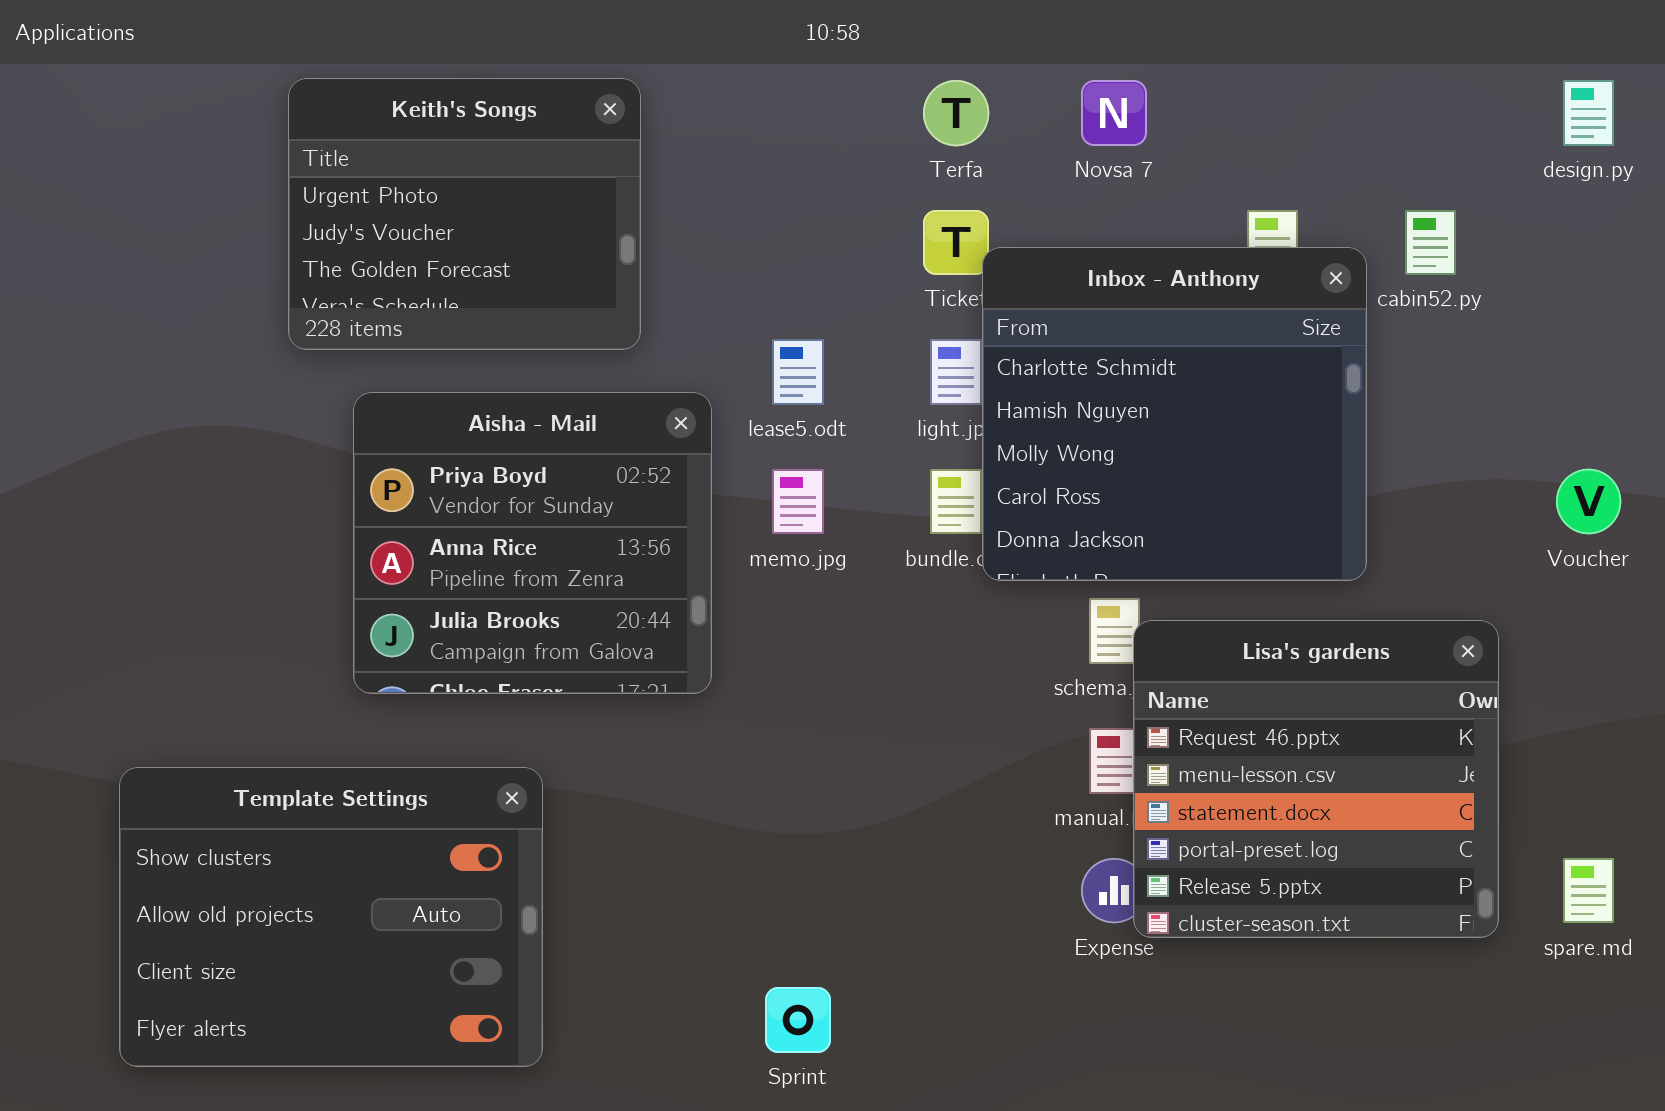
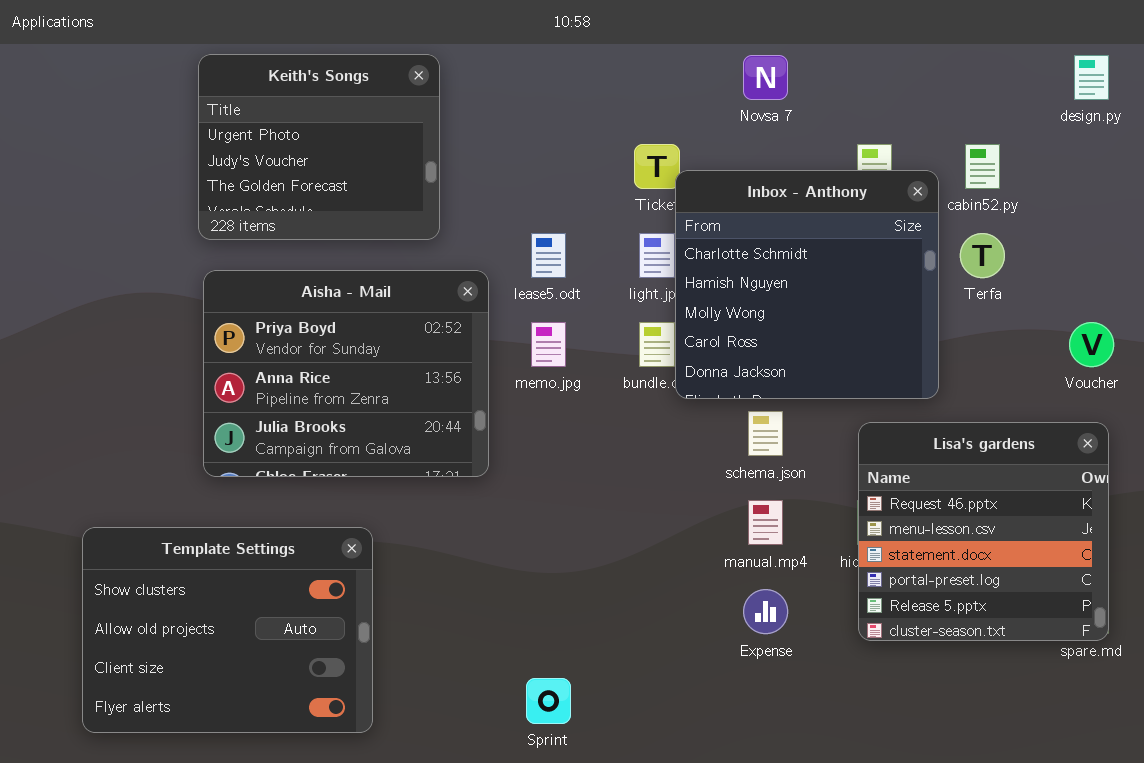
Terfa: [923,80,989,146] -> [960,233,1005,278], moved
Aisha - Mail: [353,392,712,694] -> [203,270,489,477], resized
Lisa's gardens: [1133,620,1499,938] -> [858,422,1109,641], moved

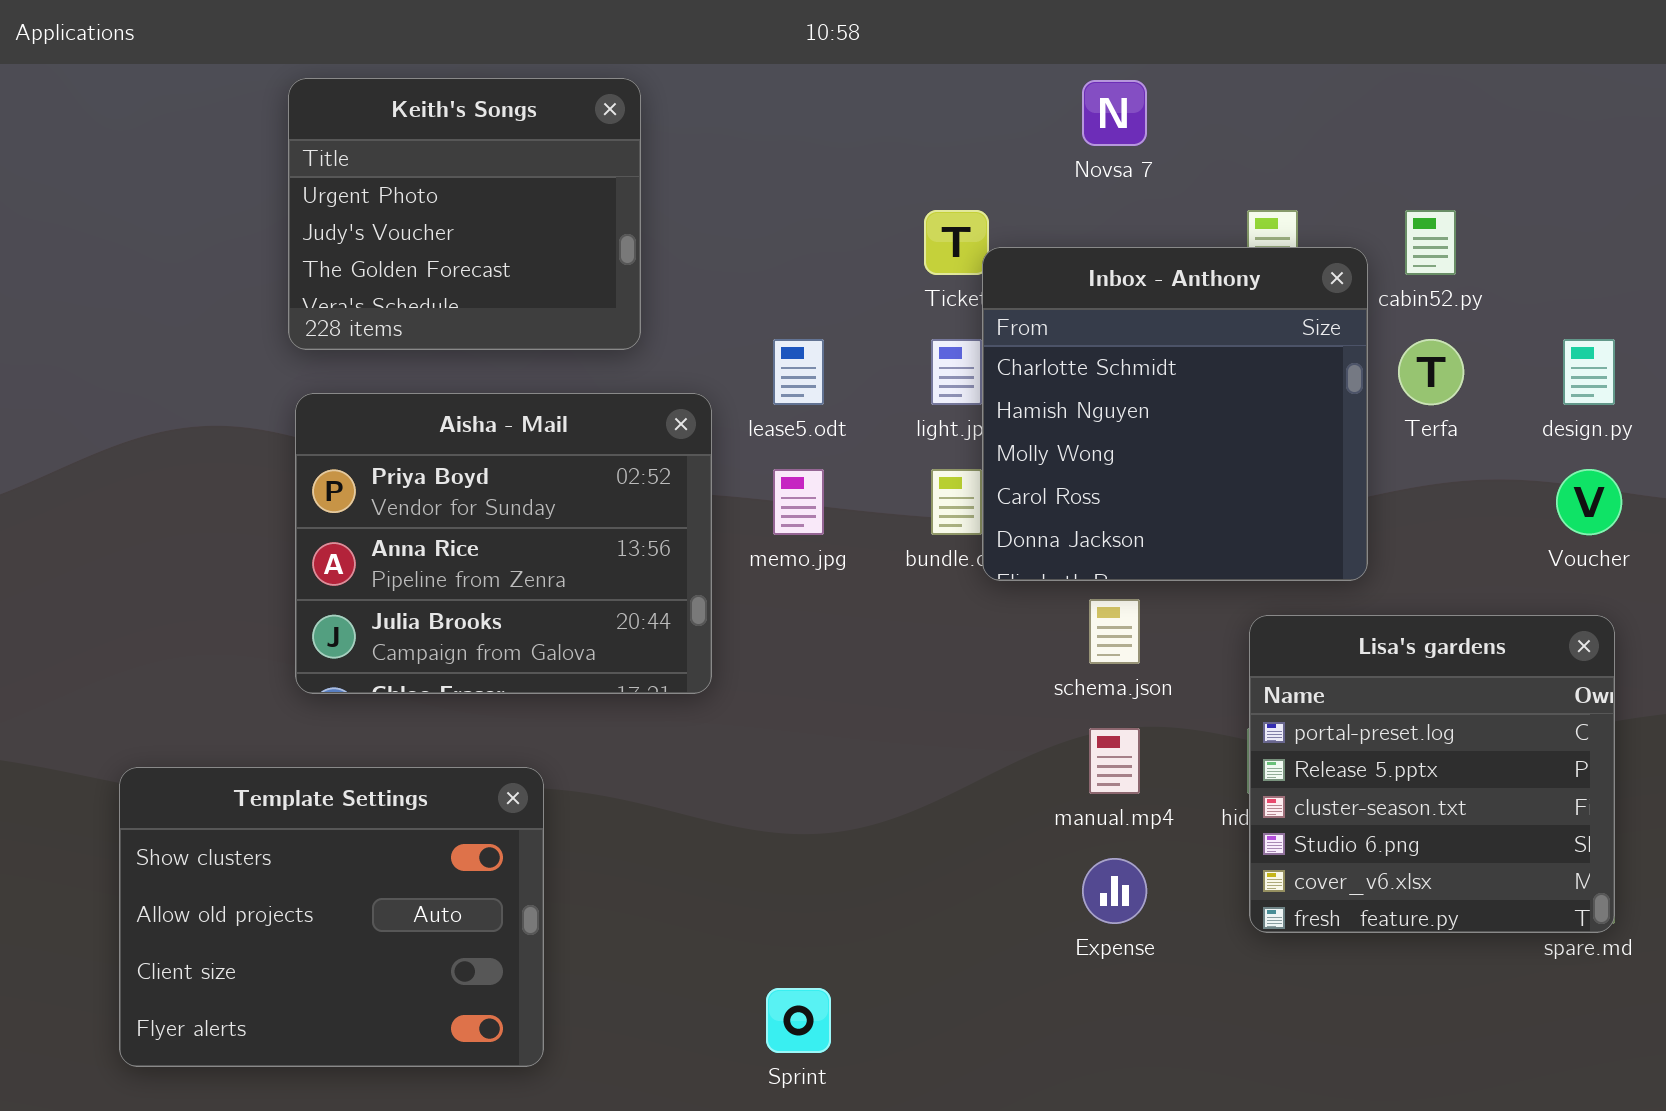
design.py: [1074,55,1109,100] -> [1563,339,1615,405], moved
Lisa's gardens: [858,422,1109,641] -> [1249,615,1615,933], scrolled down 3 rows

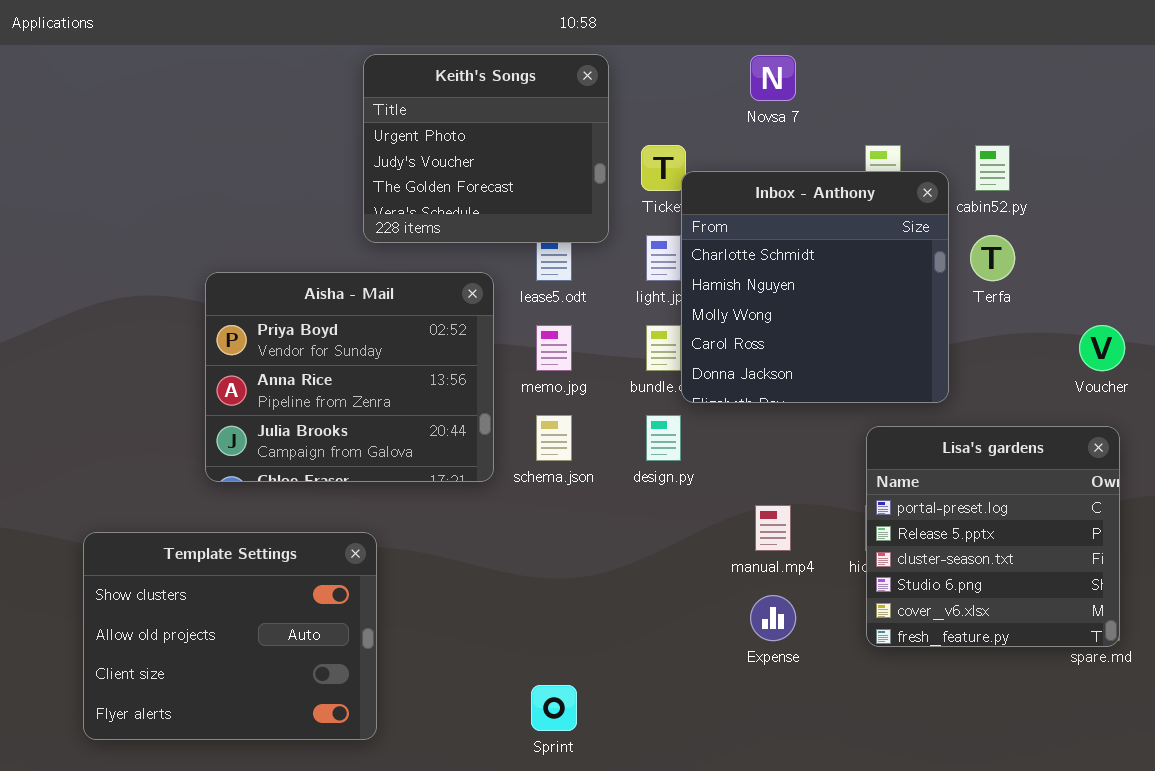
Keith's Songs: [288,78,641,350] -> [363,54,609,243], moved
design.py: [1563,339,1615,405] -> [646,415,681,461], moved
schema.json: [1089,599,1140,664] -> [536,415,572,461], moved

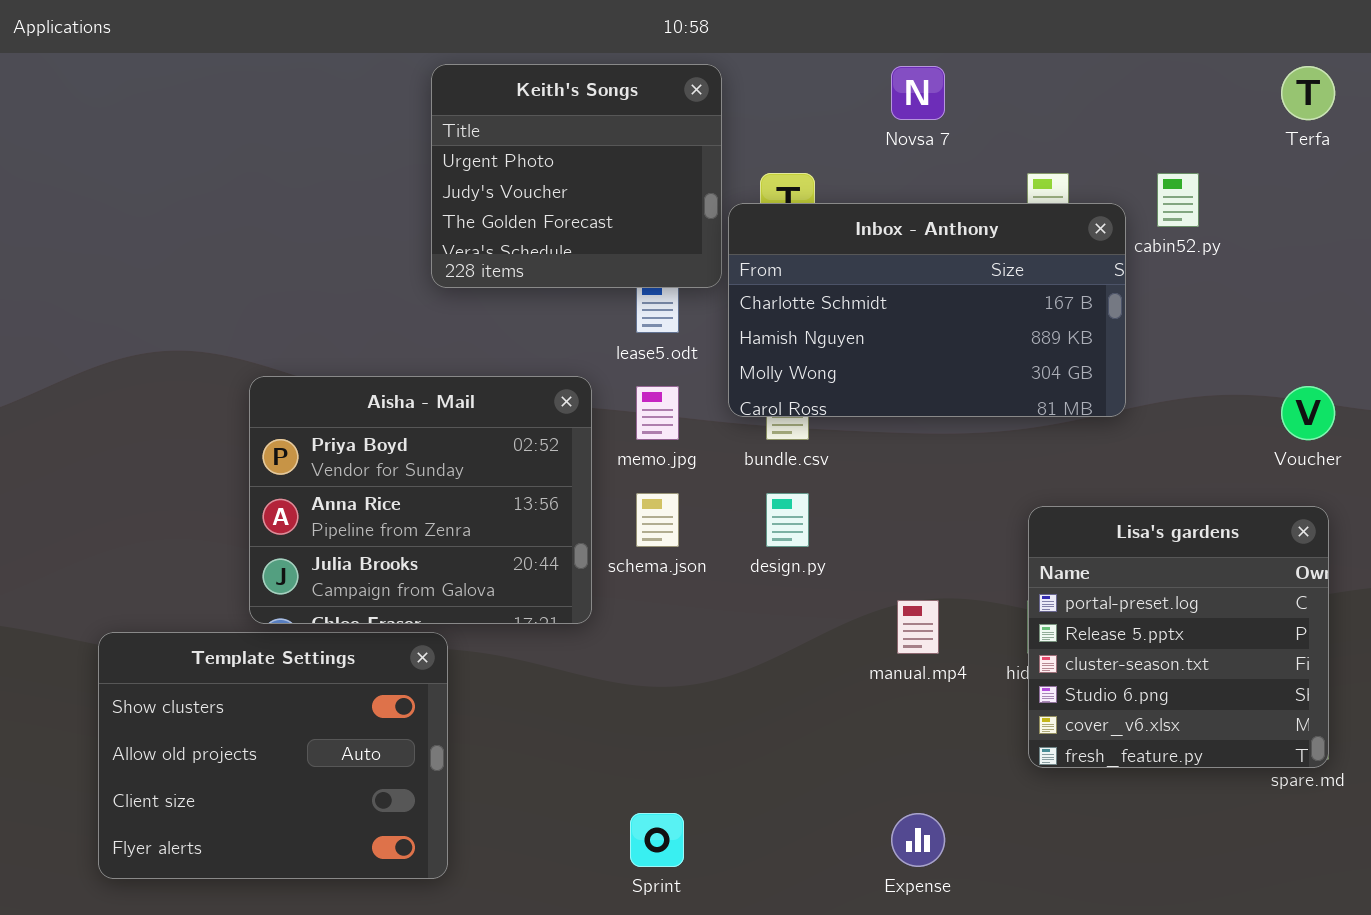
Inbox - Anthony: [681,171,949,403] -> [728,203,1126,417], resized
Terfa: [970,235,1015,281] -> [1281,66,1335,120], moved
Aisha - Mail: [205,272,494,482] -> [249,376,592,624], moved
Expense: [750,595,796,641] -> [891,813,945,867], moved

